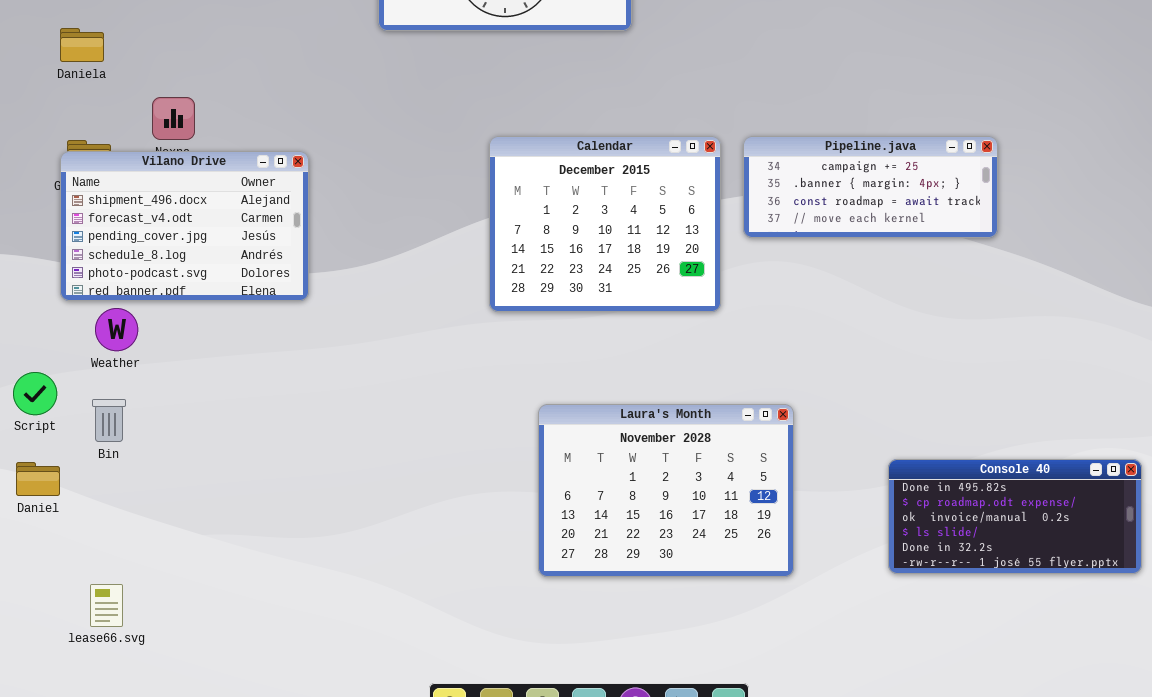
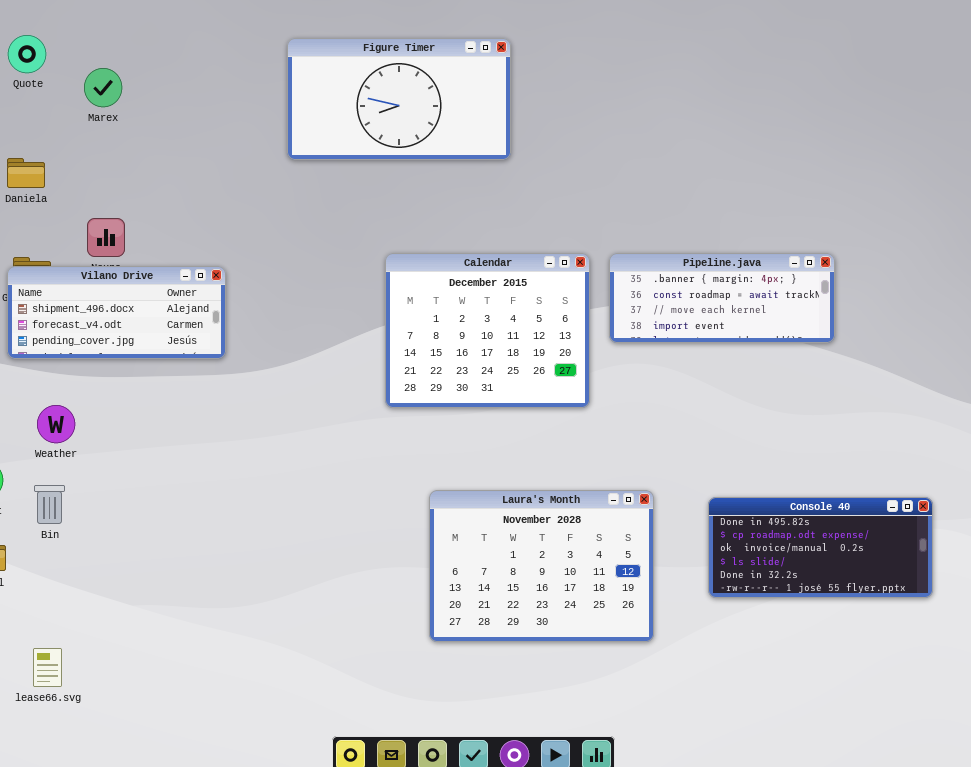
Pipeline.java: [743,136,998,238] -> [609,253,835,343], scrolled down 1 row
Vilano Drive: [60,151,309,301] -> [7,266,226,359], resized
Console 40: [888,459,1142,574] -> [708,497,933,598], moved

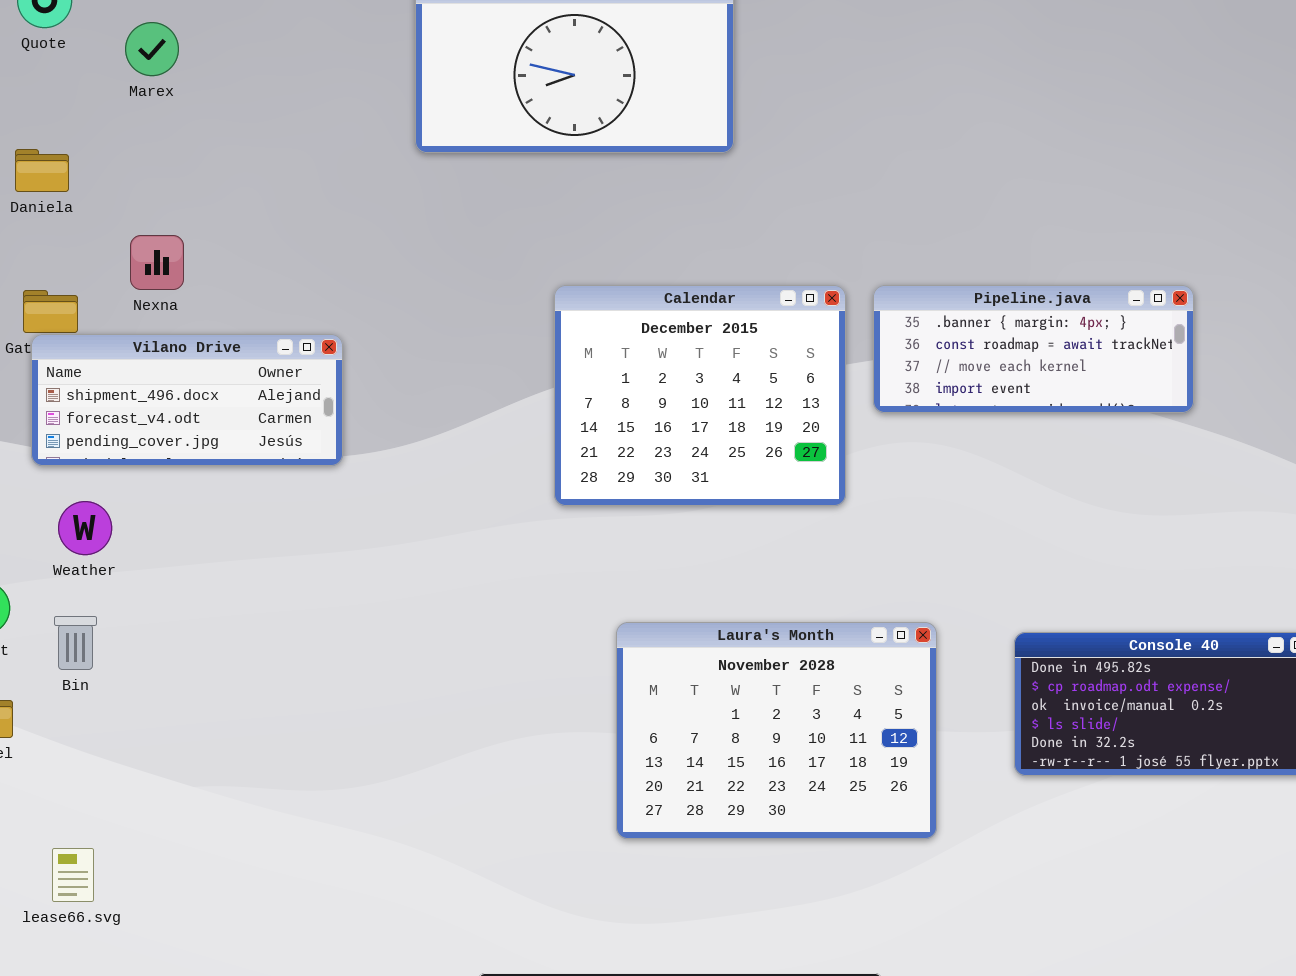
Vilano Drive: [7,266,226,359] -> [31,334,343,466], moved

